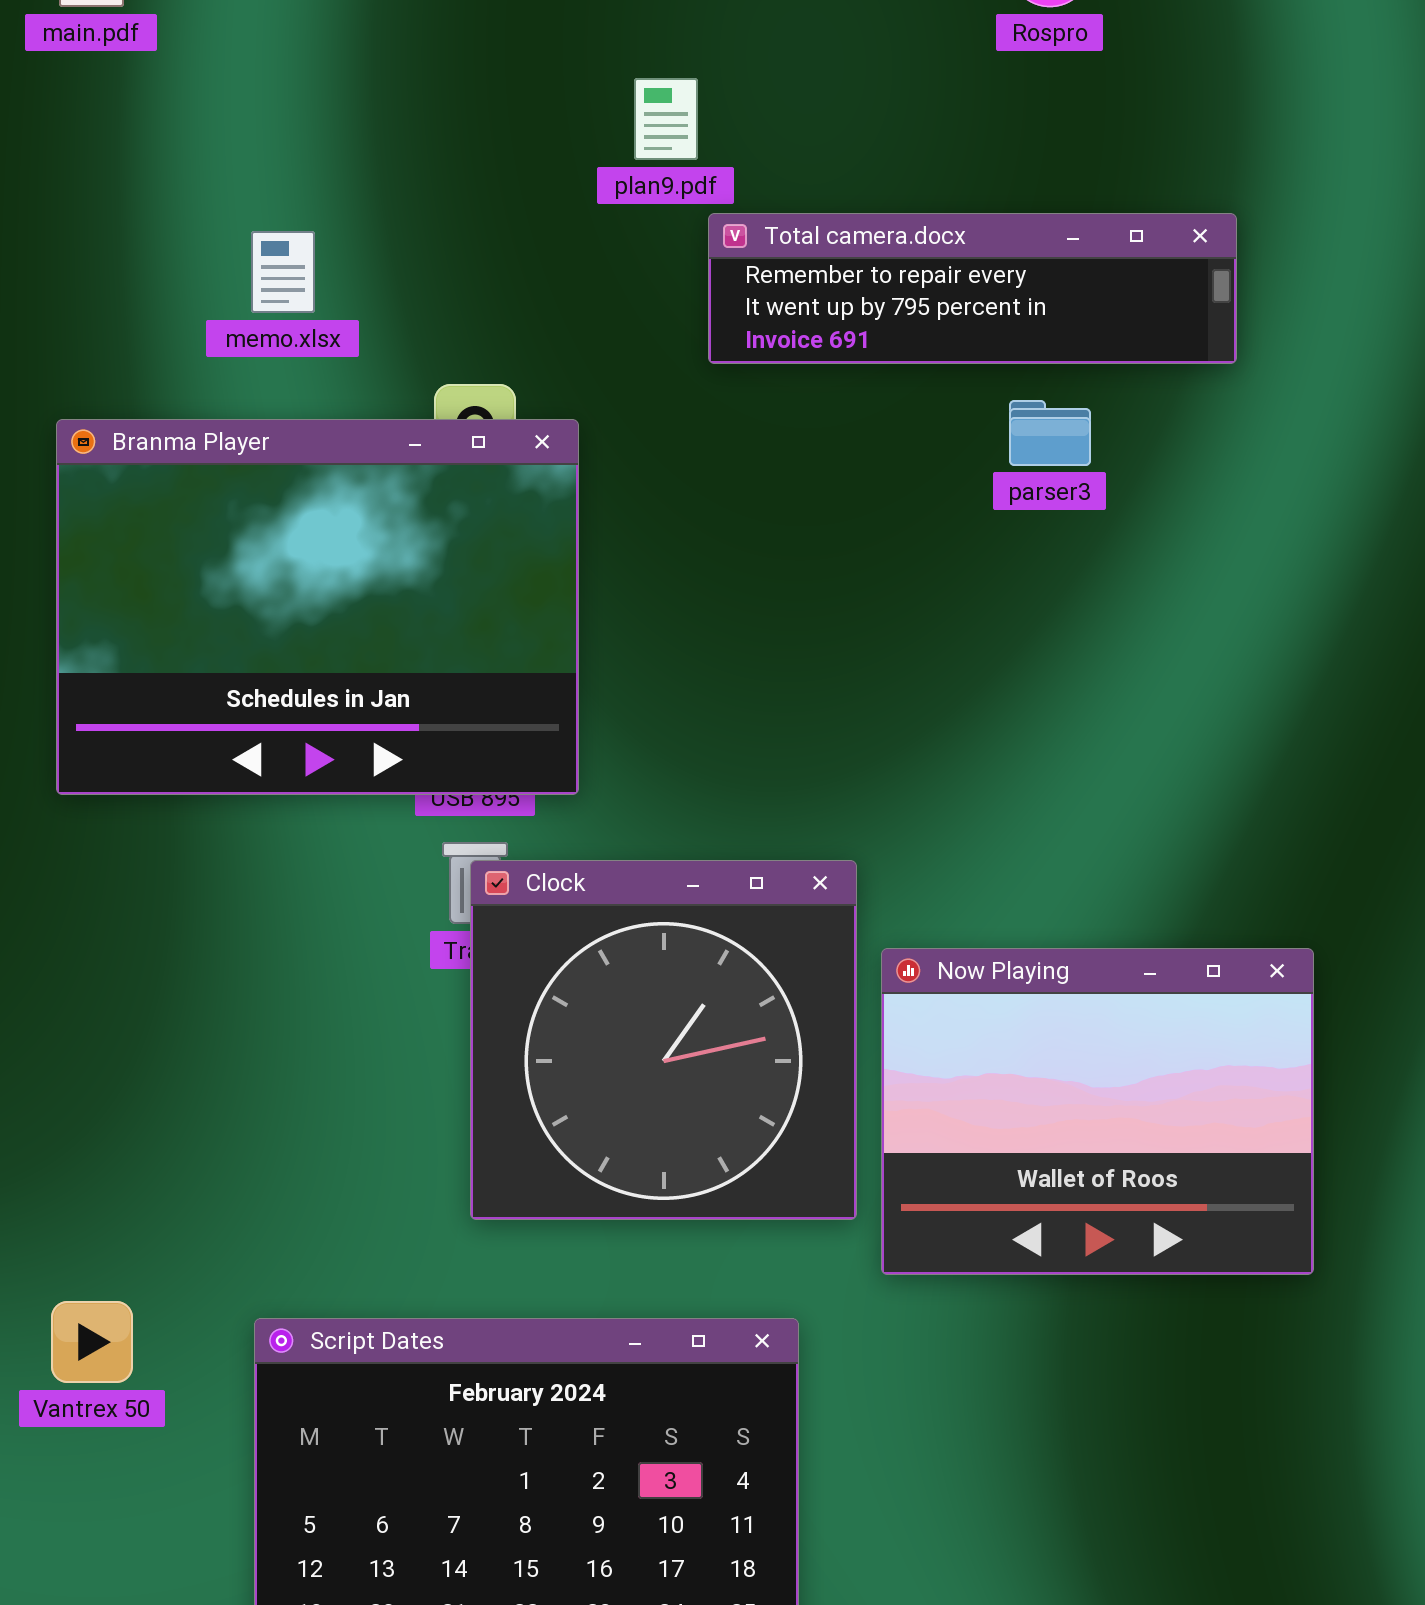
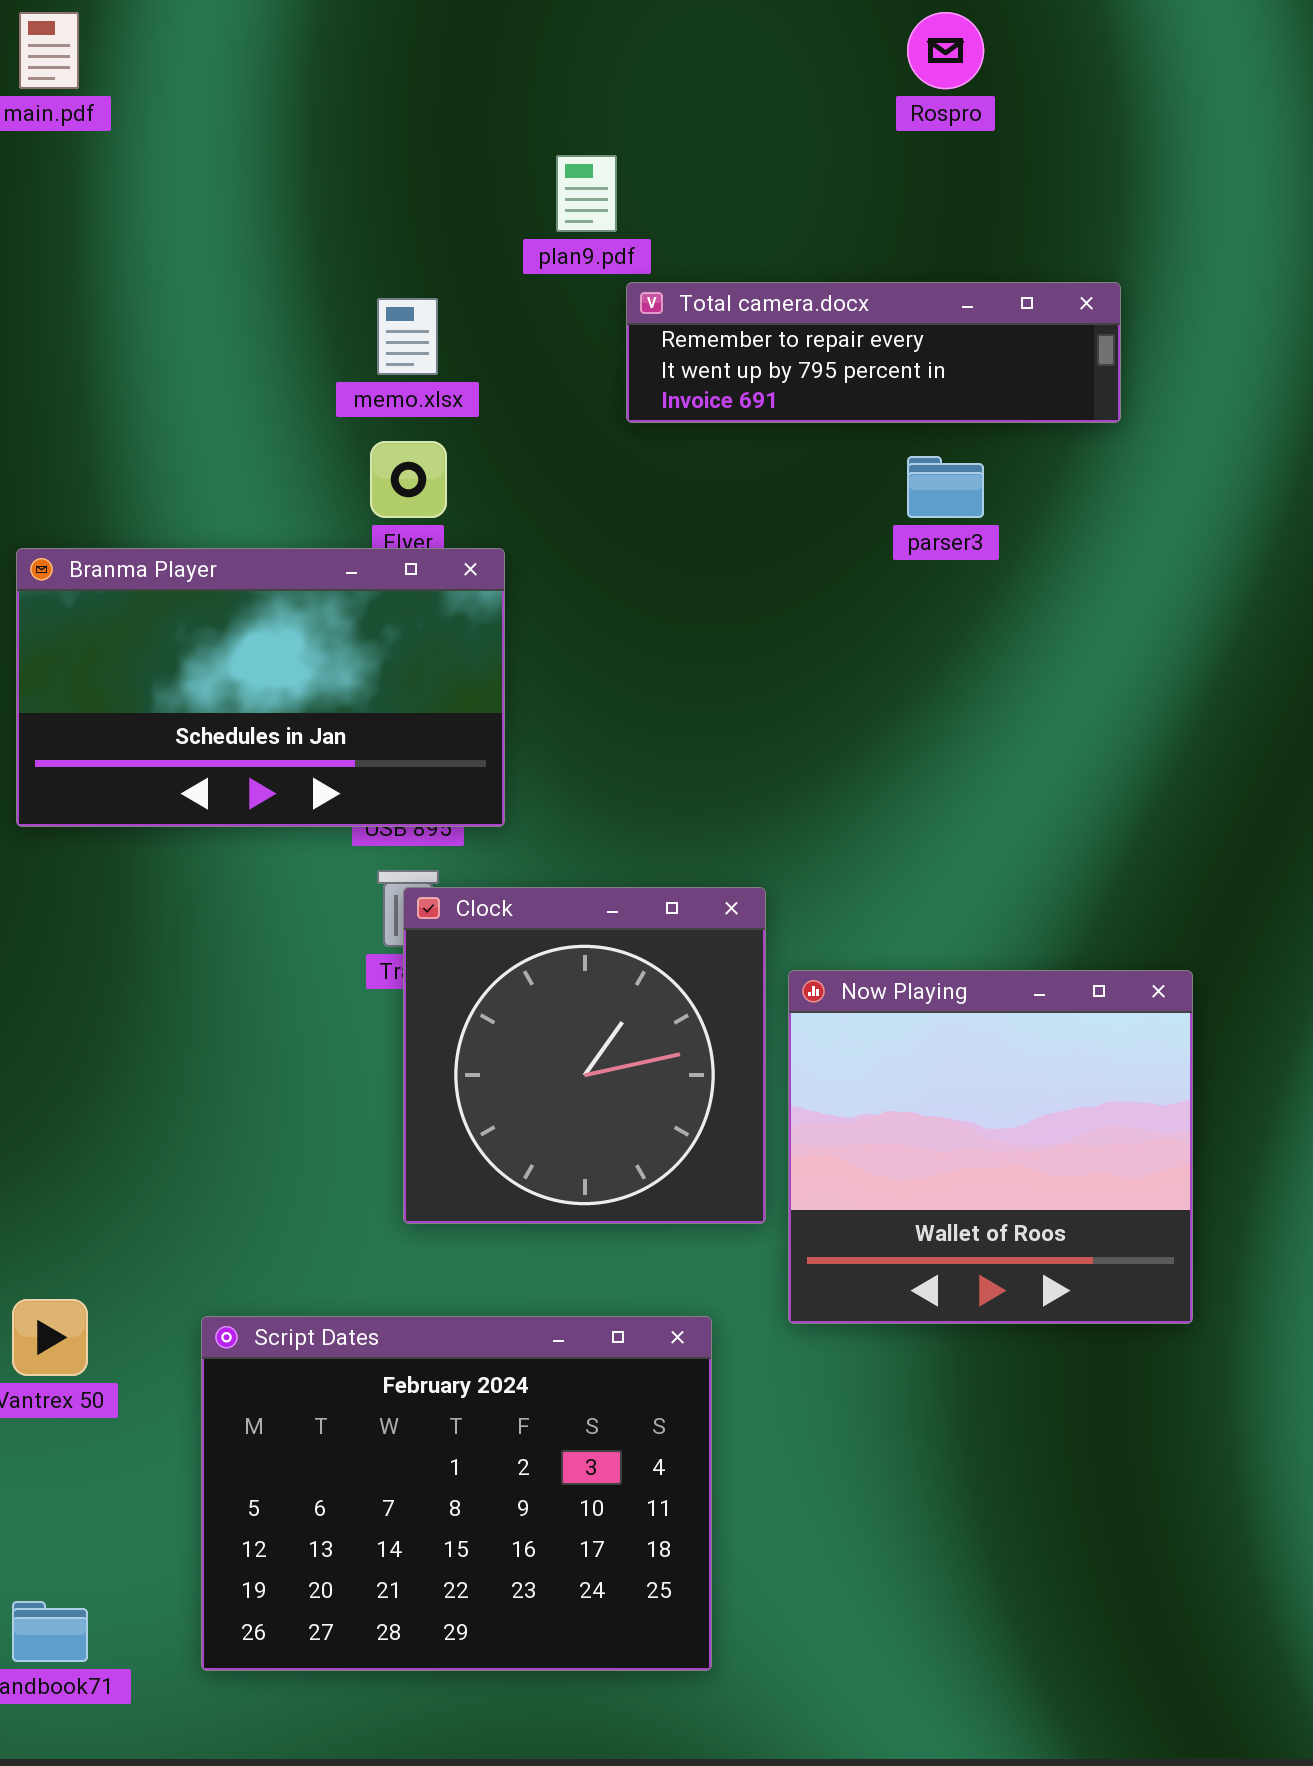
memo.xlsx: [251,231,315,313] -> [377,298,438,375], moved
Branma Player: [56,419,579,795] -> [16,548,505,827], resized
Now Playing: [881,948,1314,1275] -> [788,970,1193,1324], resized

